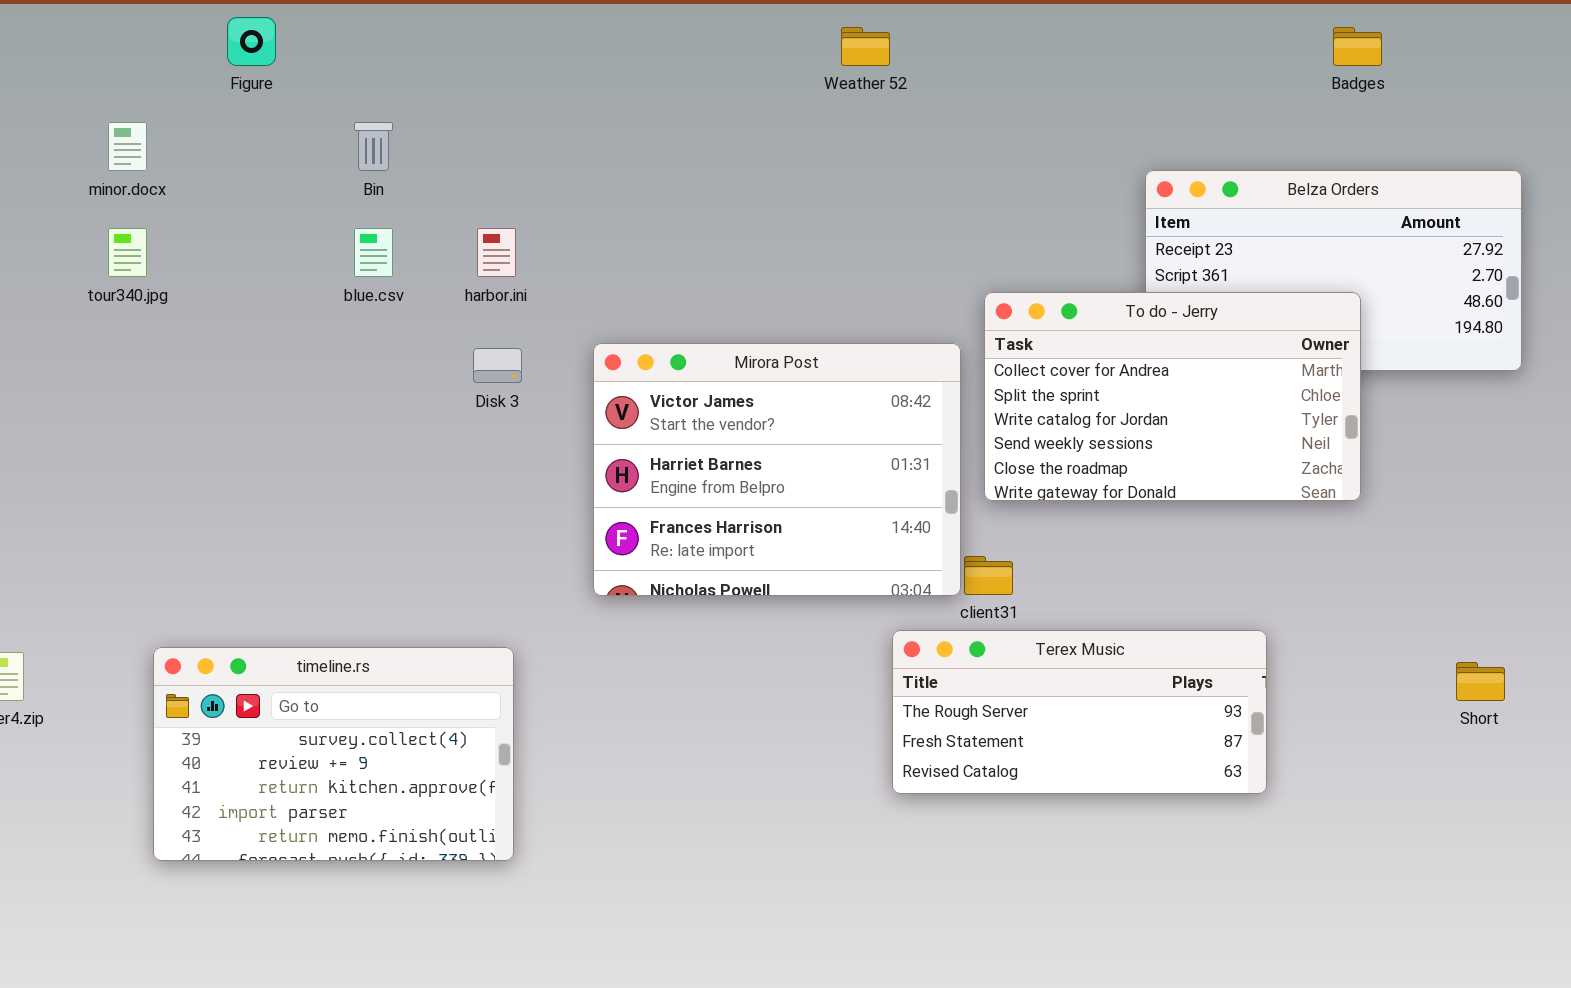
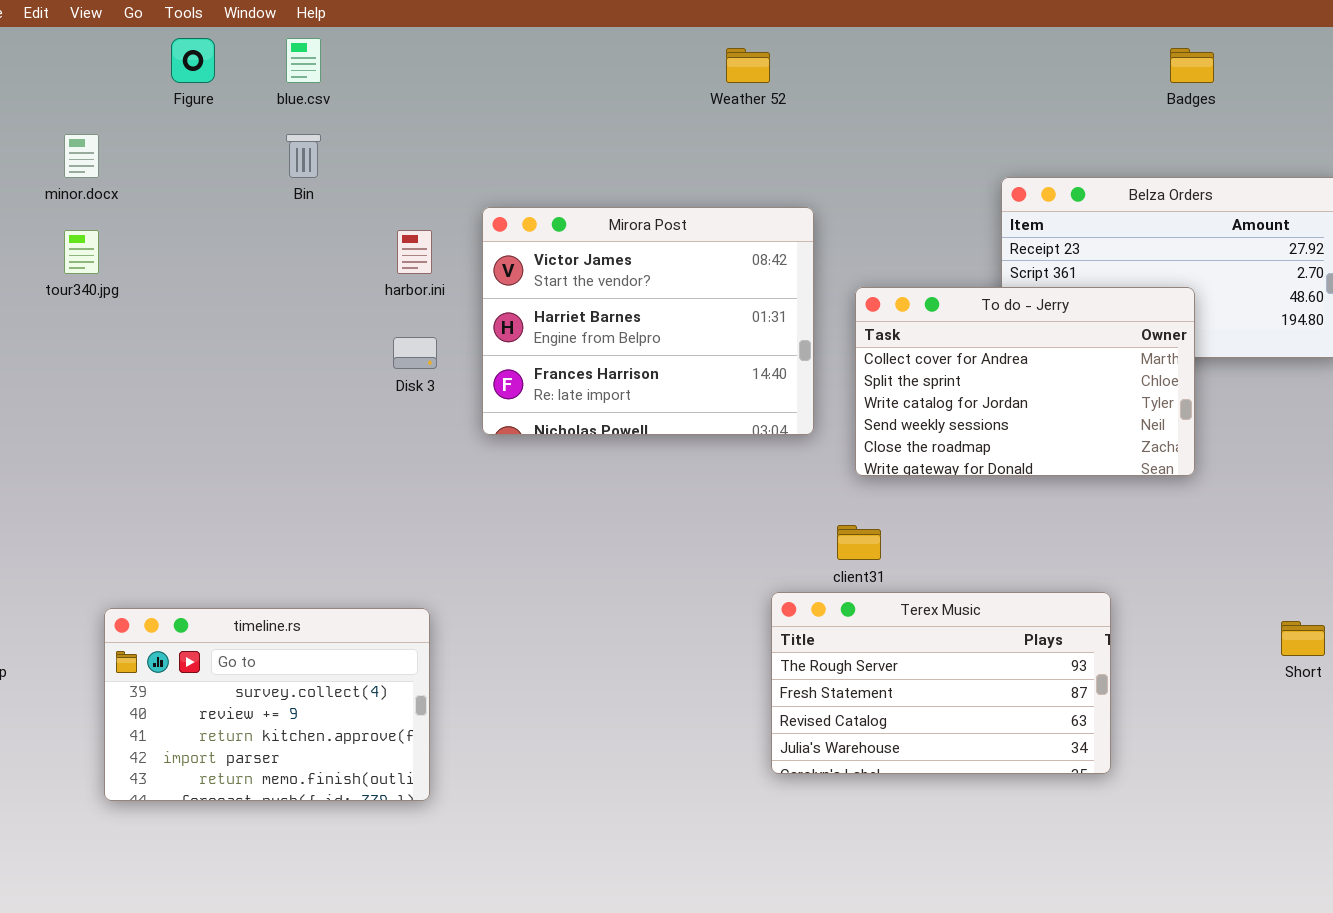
blue.csv: [354,228,393,277] -> [286,38,321,83], moved
Mirora Post: [593,343,961,596] -> [482,207,814,435], moved
Terex Music: [892,630,1267,794] -> [771,592,1111,774], resized

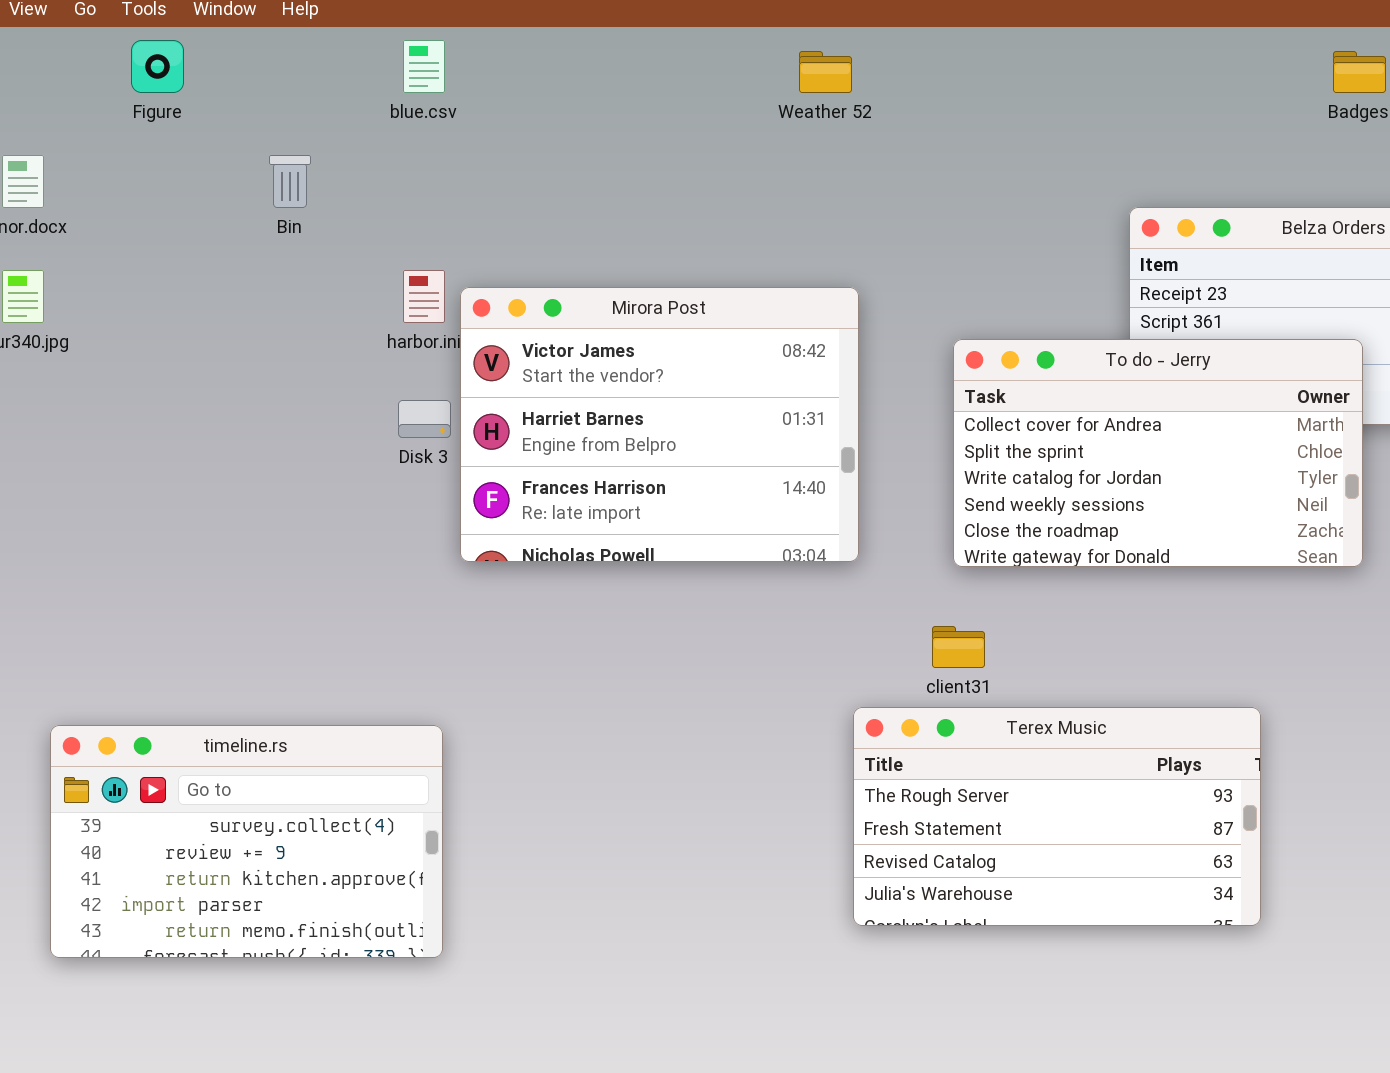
blue.csv: [286,38,321,83] -> [403,40,445,93], moved
Mirora Post: [482,207,814,435] -> [460,287,859,562], moved

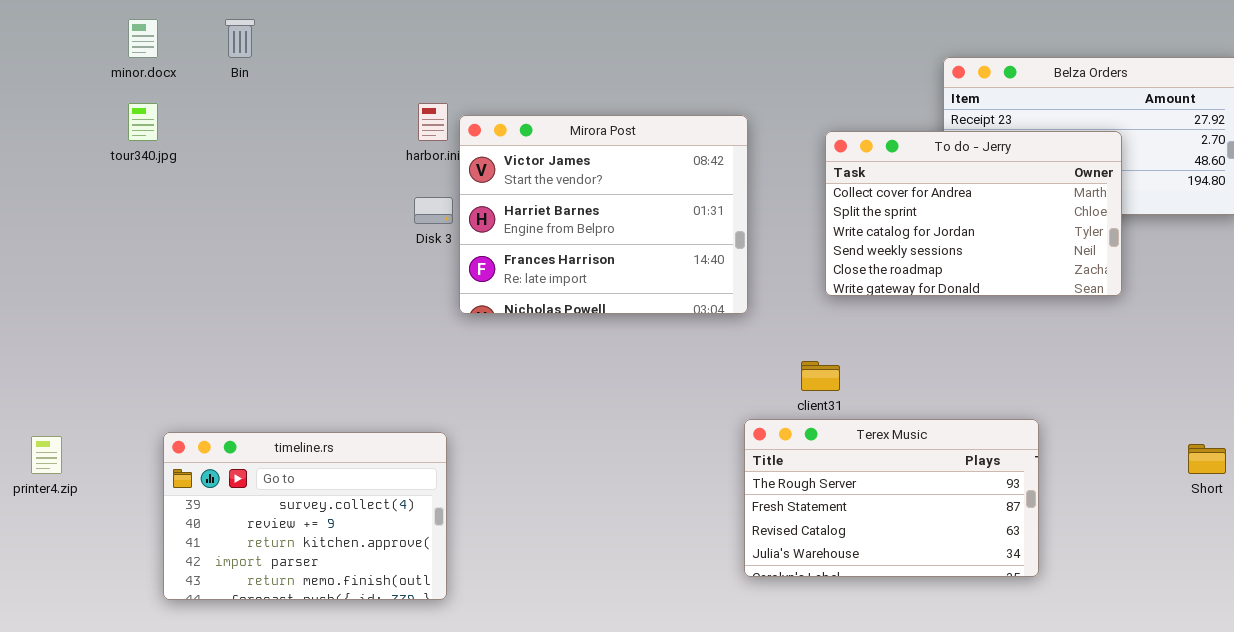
Bin: [269,155,311,208] -> [225,19,255,58], moved
To do - Jerry: [953,339,1363,567] -> [825,131,1122,296], moved

